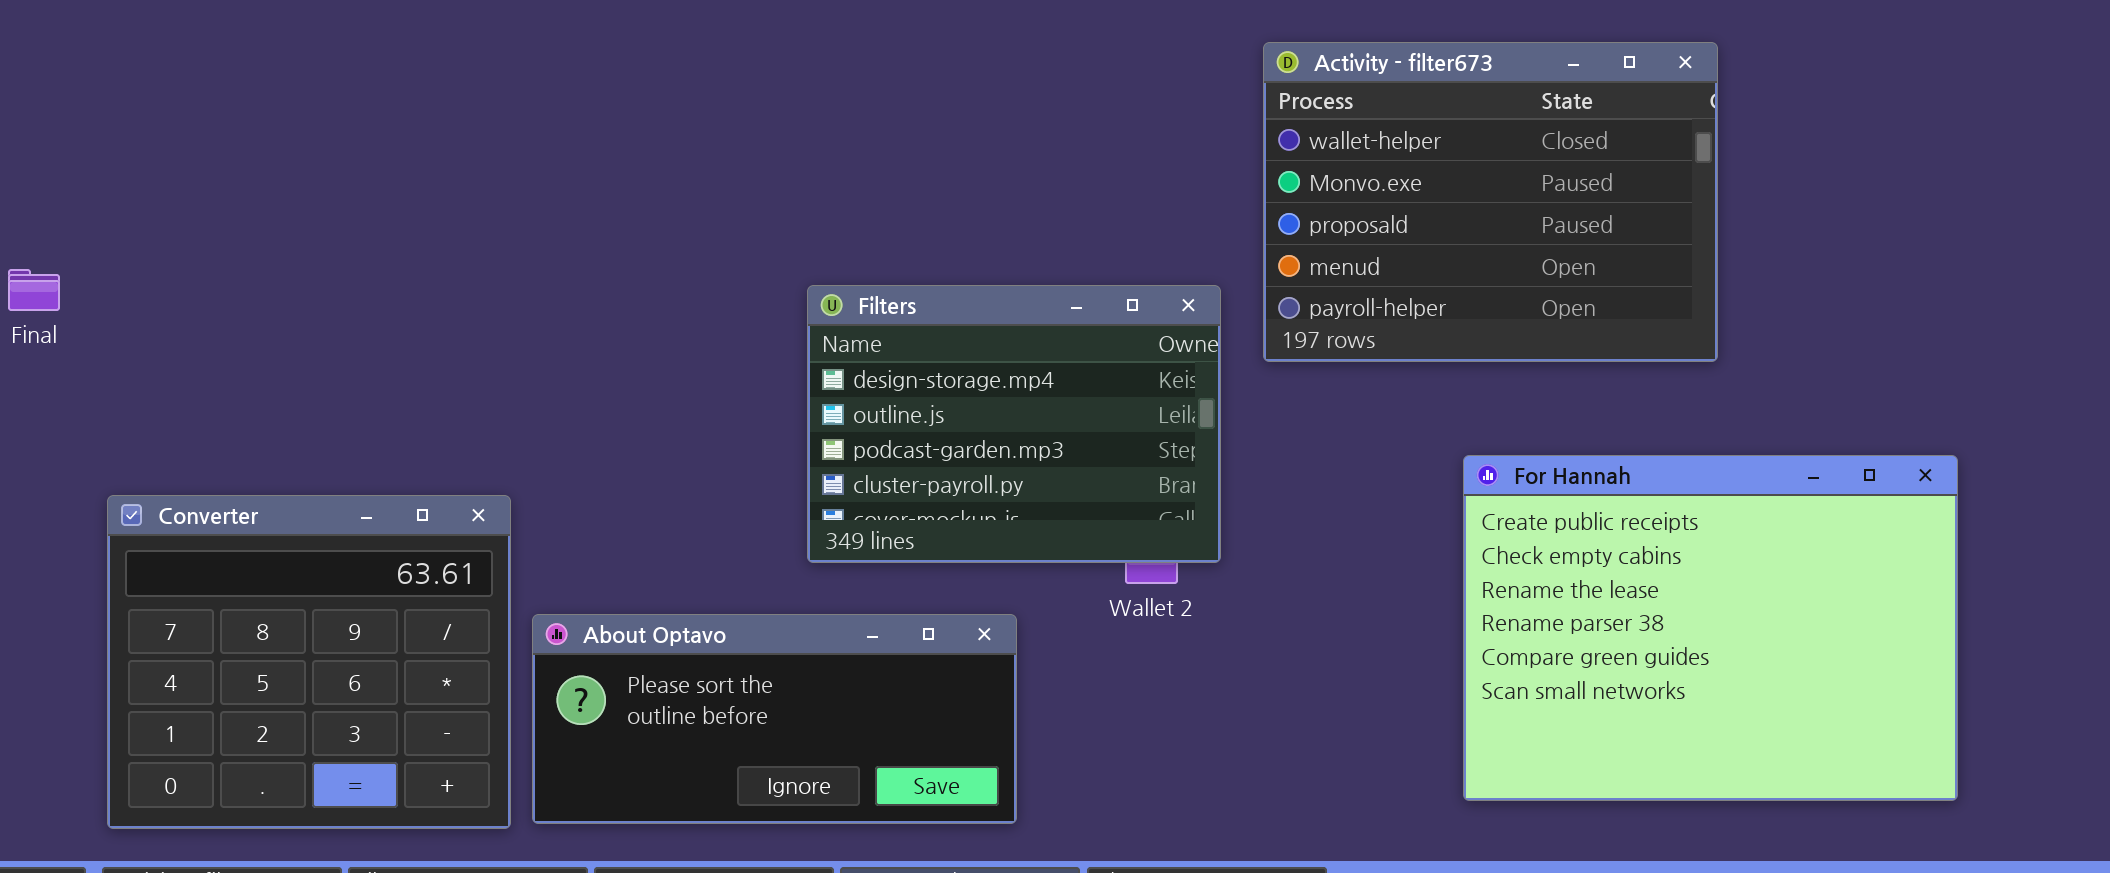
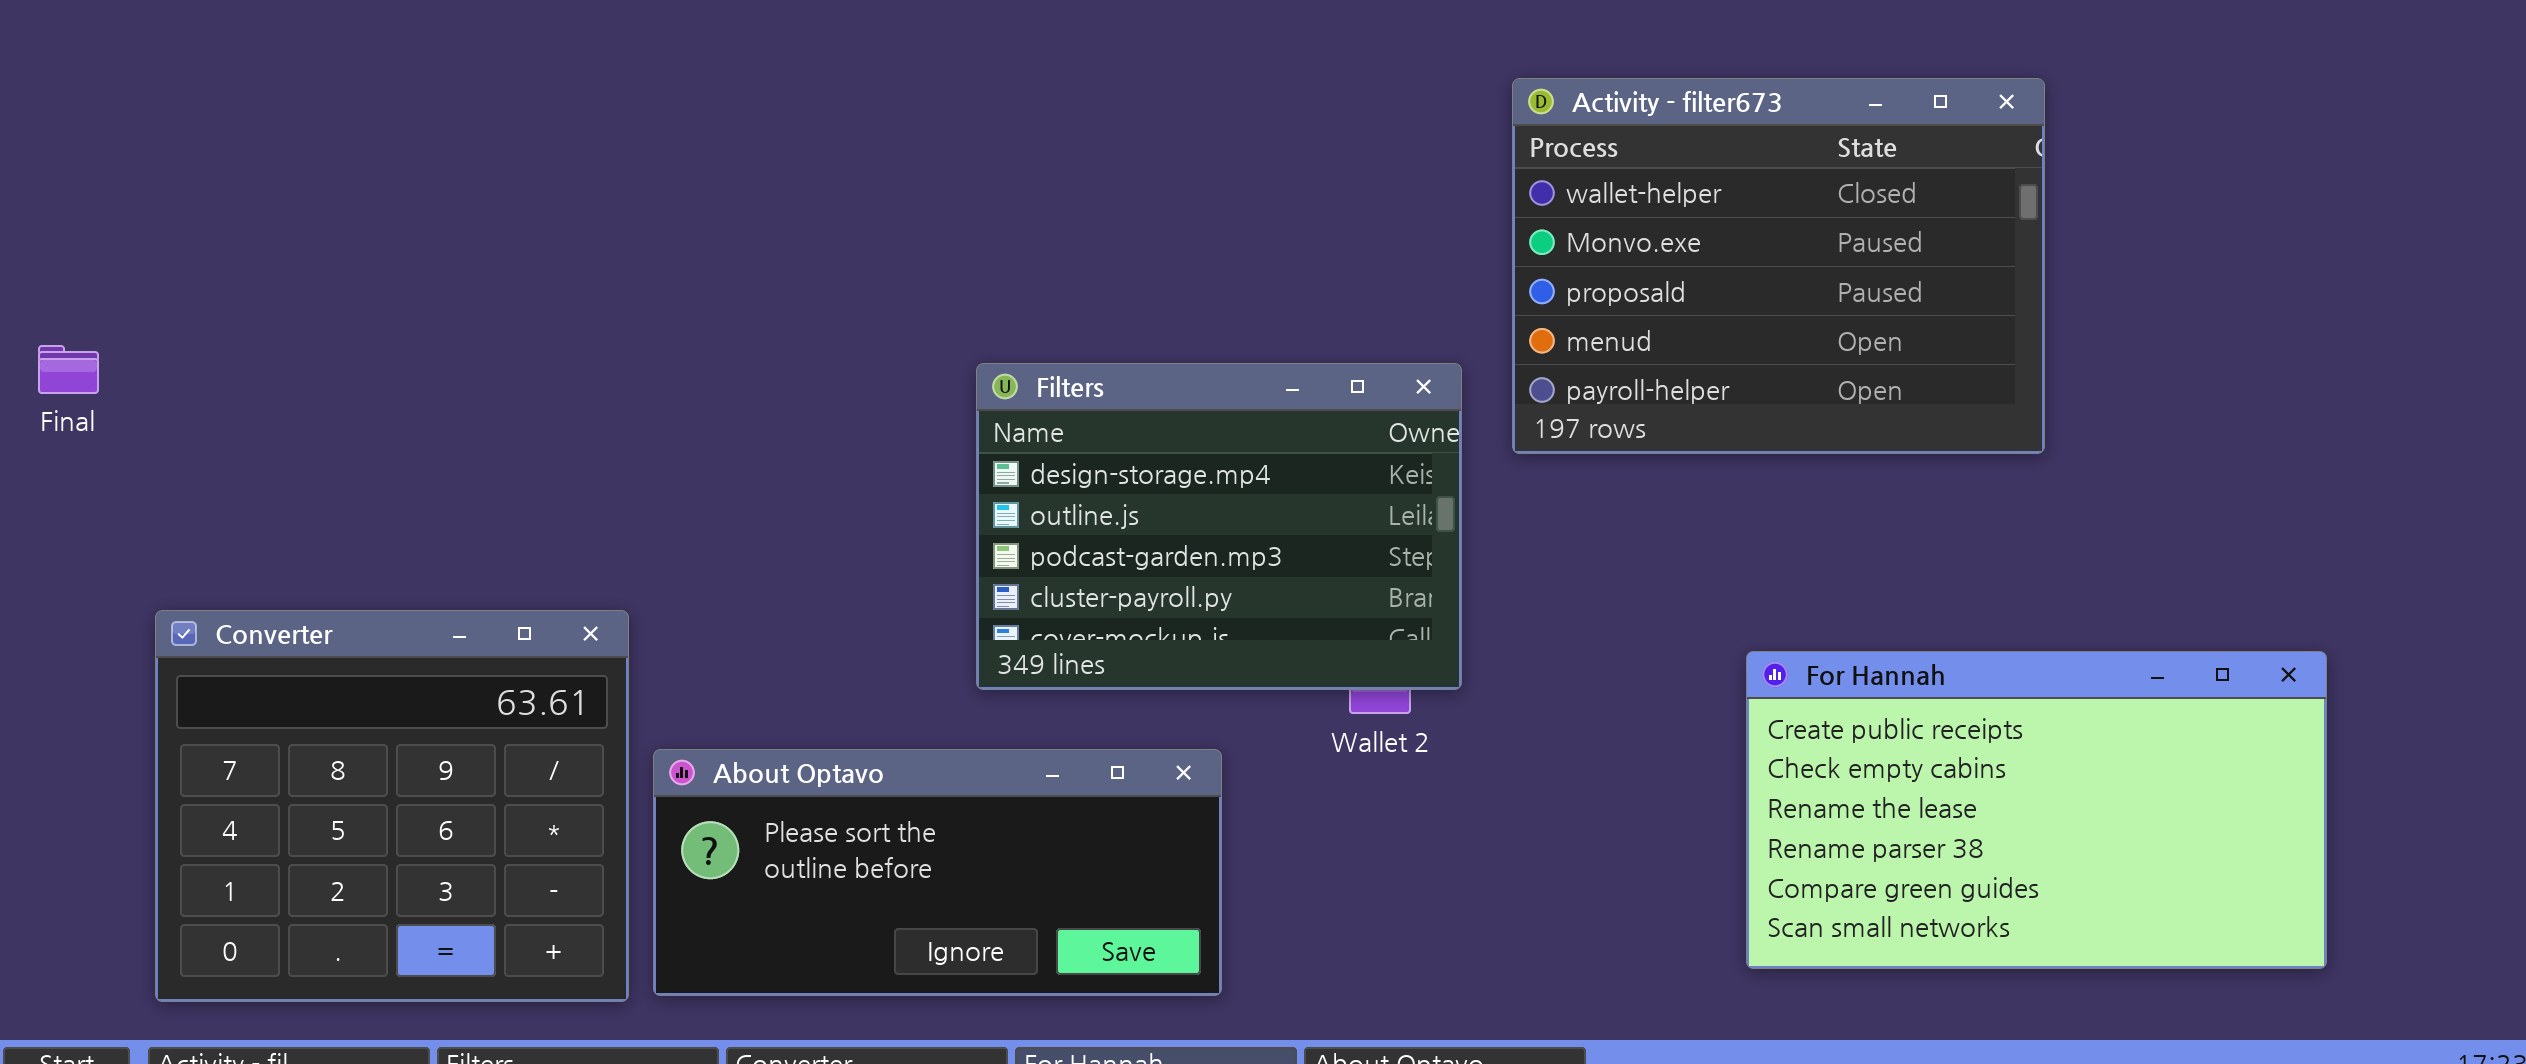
For Hannah: [1463,455,1958,801] -> [1746,651,2327,969], resized

